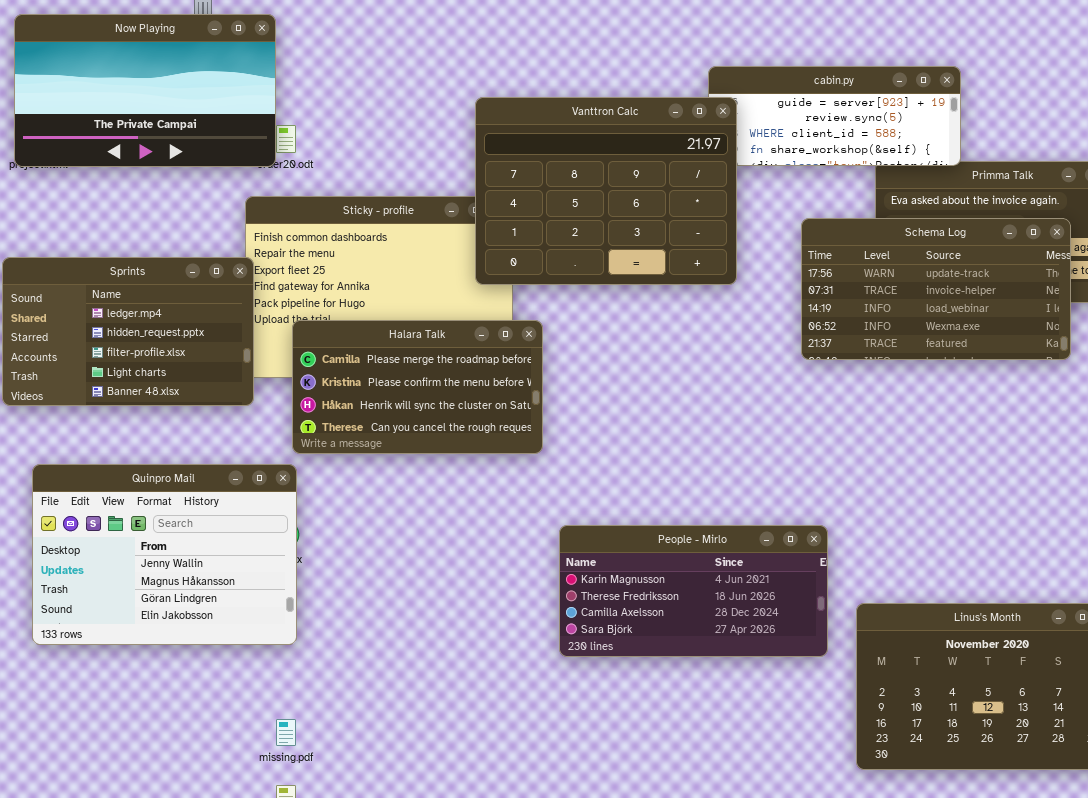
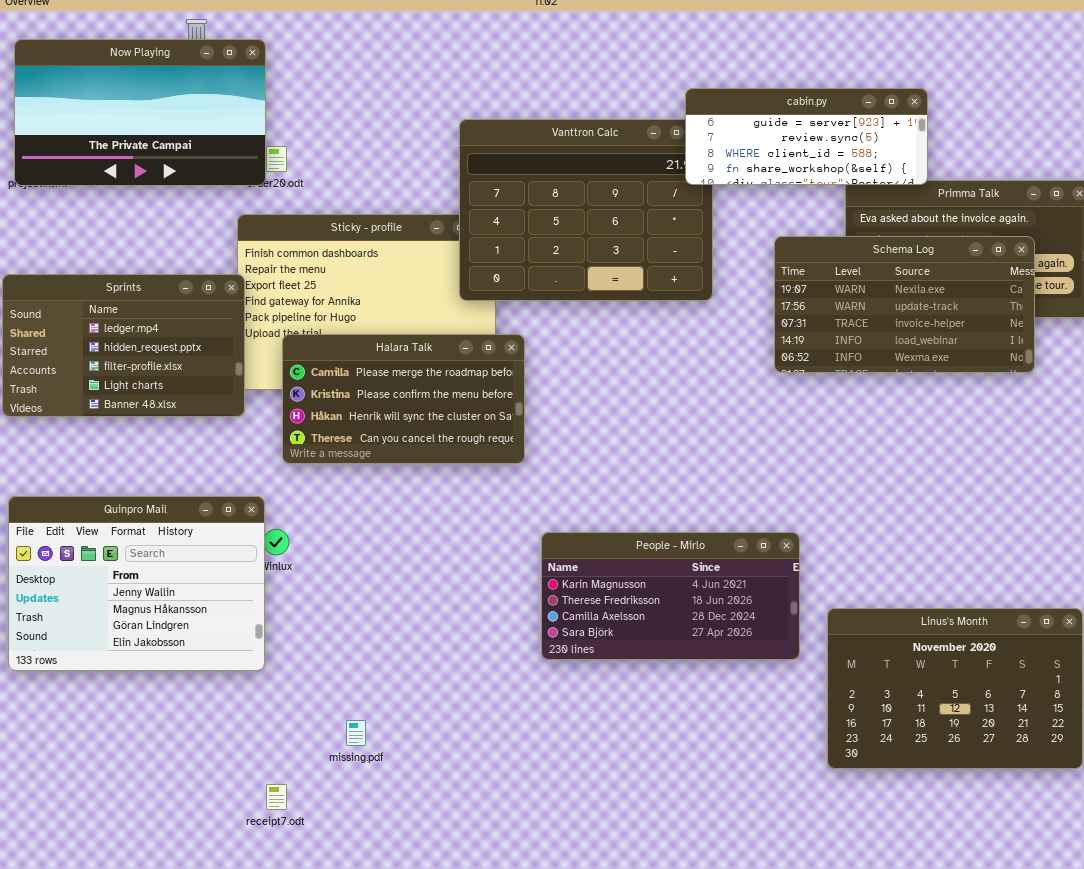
cabin.py: [708,66,961,166] -> [685,88,928,185], raised
Schema Log: [801,218,1071,360] -> [774,236,1035,373], scrolled up 1 row
Quinpro Mail: [32,464,297,645] -> [8,496,265,671], moved
missing.pdf: [276,719,296,746] -> [346,720,366,746], moved

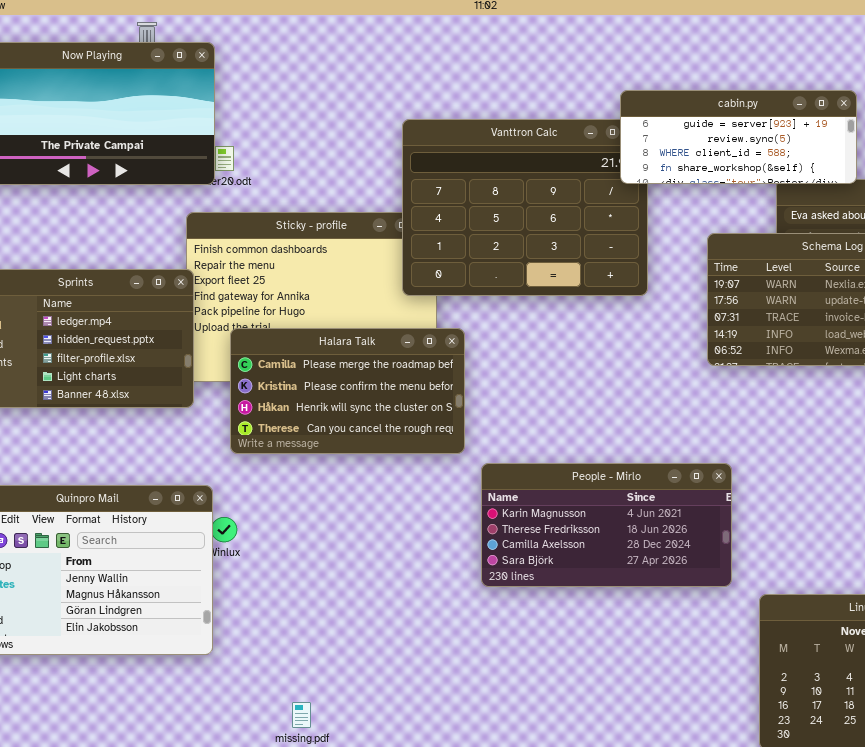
People - Mirlo: [541,532,800,660] -> [481,463,732,587], moved

